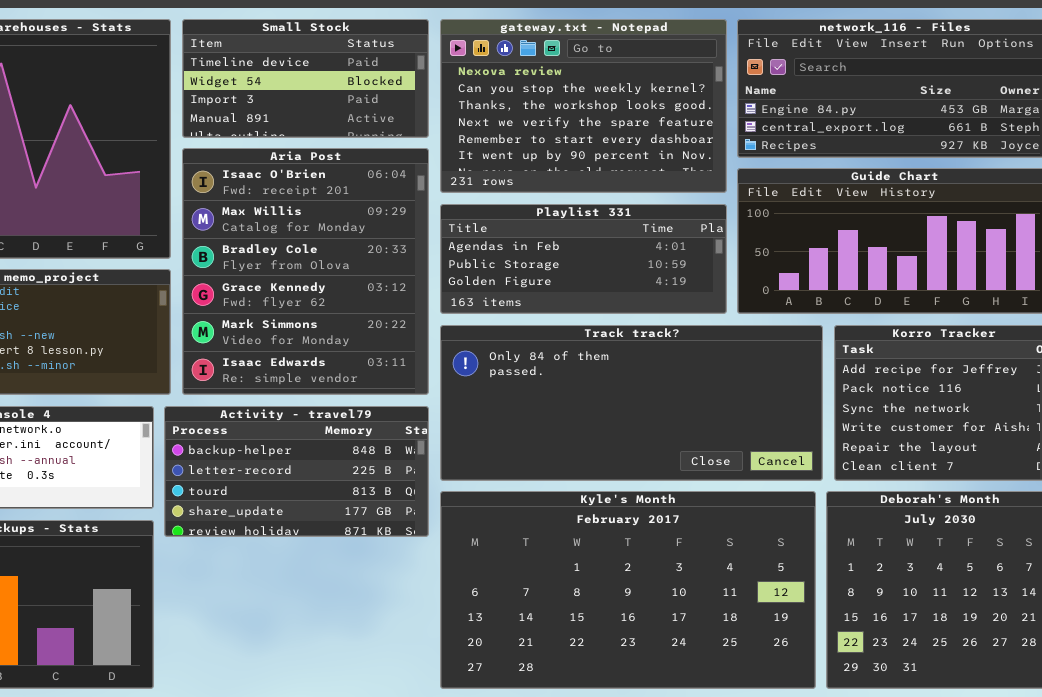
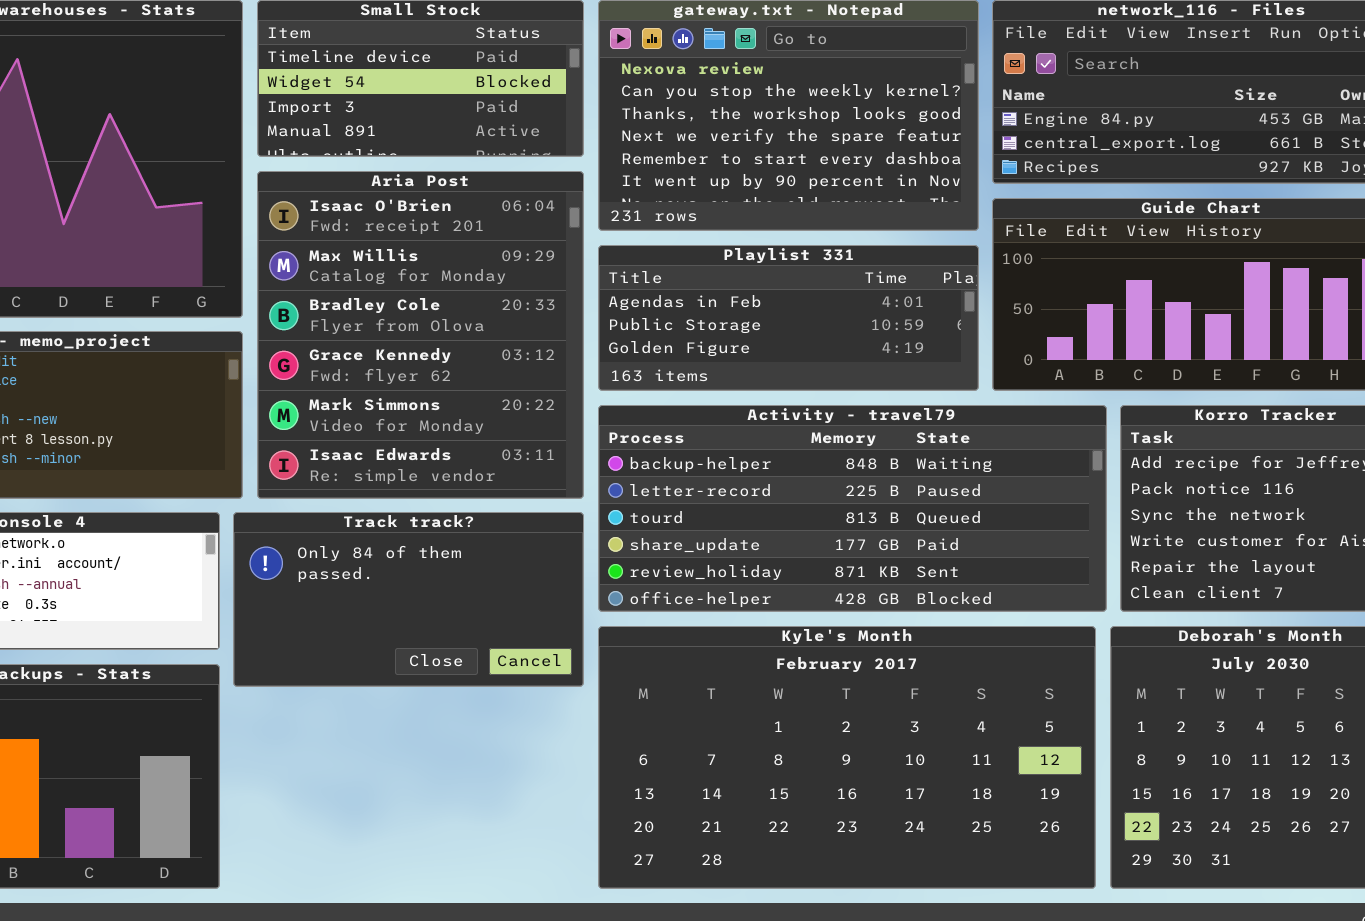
Track track?: [440,325,823,481] -> [233,512,584,687], moved, resized
Activity - travel79: [164,406,429,537] -> [598,405,1107,612], moved, resized

